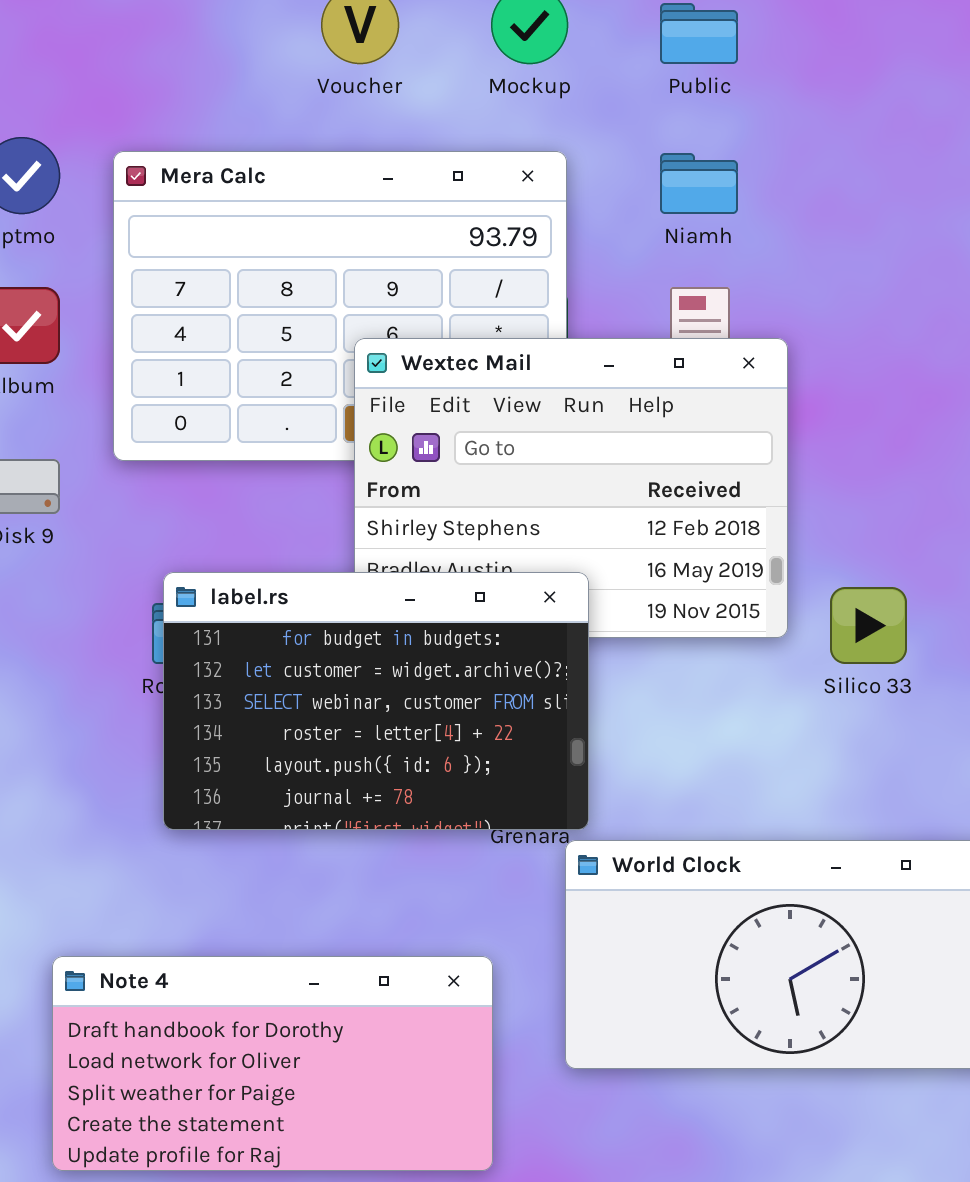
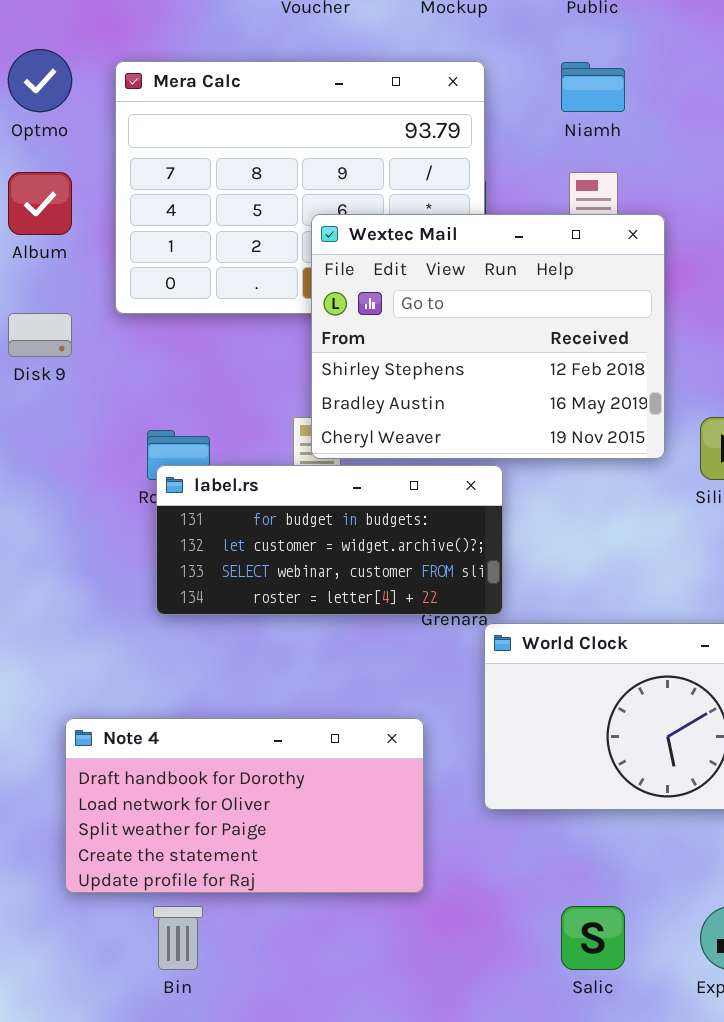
label.rs: [163,572,589,830] -> [156,465,503,615], resized

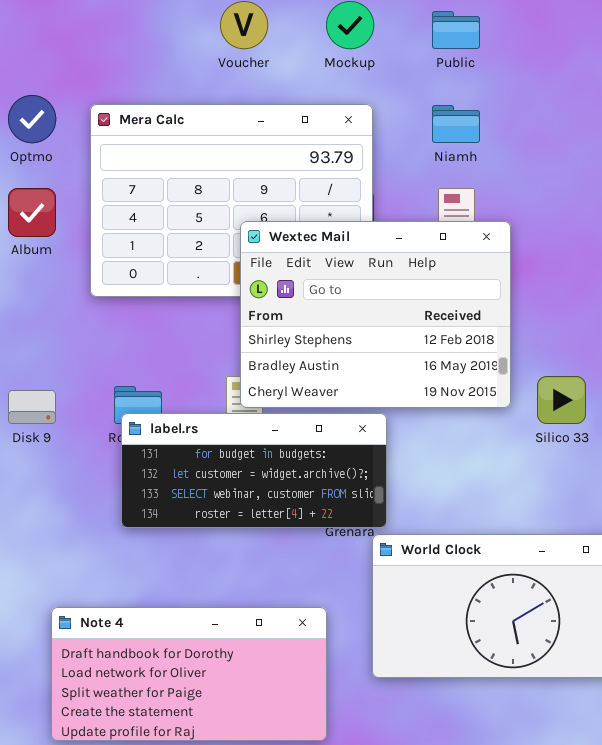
Disk 9: [8,313,72,357] -> [8,390,56,424], moved

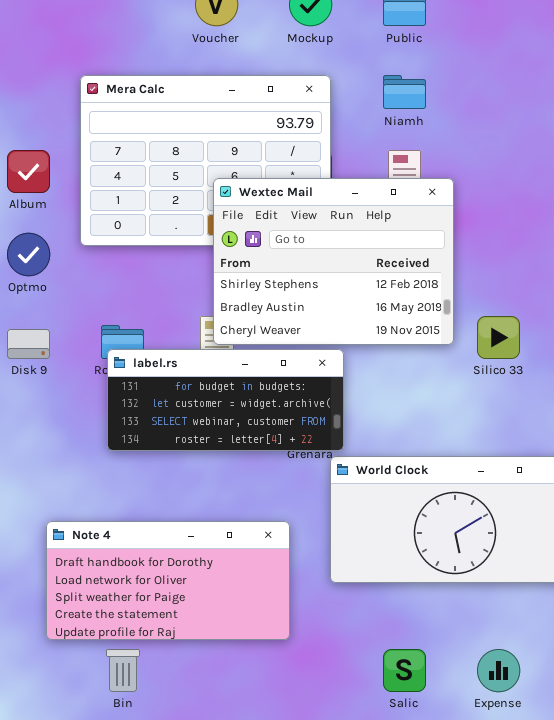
Optmo: [8,95,56,143] -> [7,233,50,276], moved

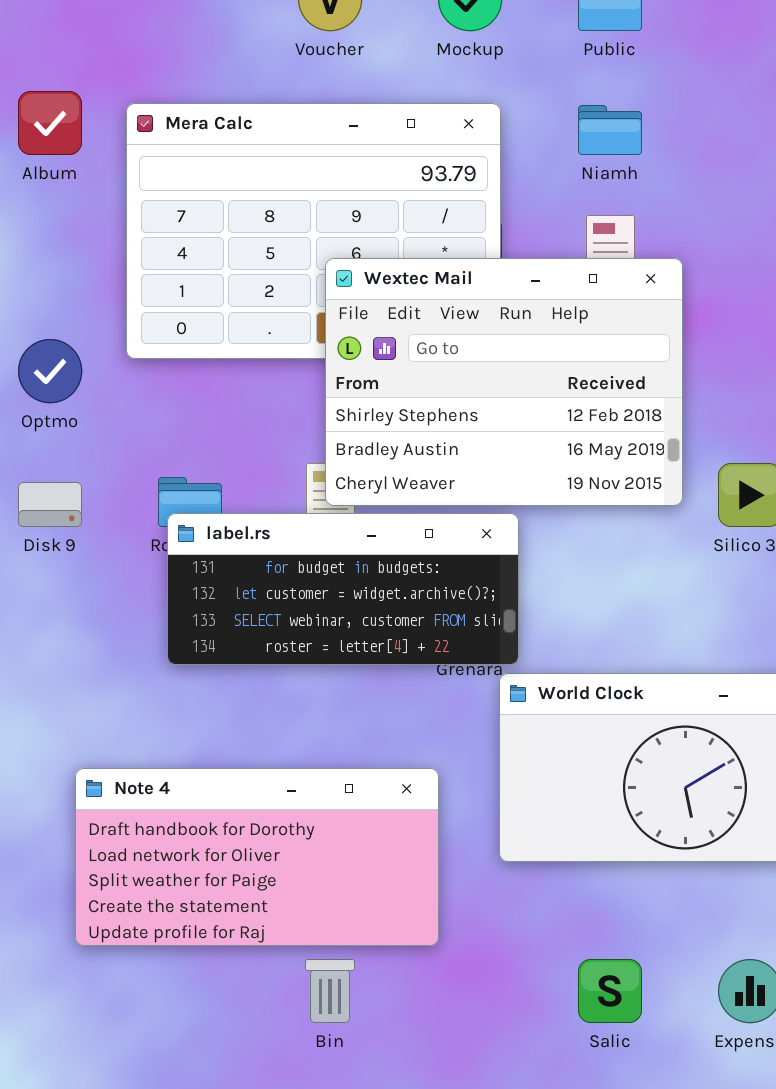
Album: [7,150,50,193] -> [18,91,82,155], moved
Bin: [106,649,140,692] -> [305,959,355,1023], moved

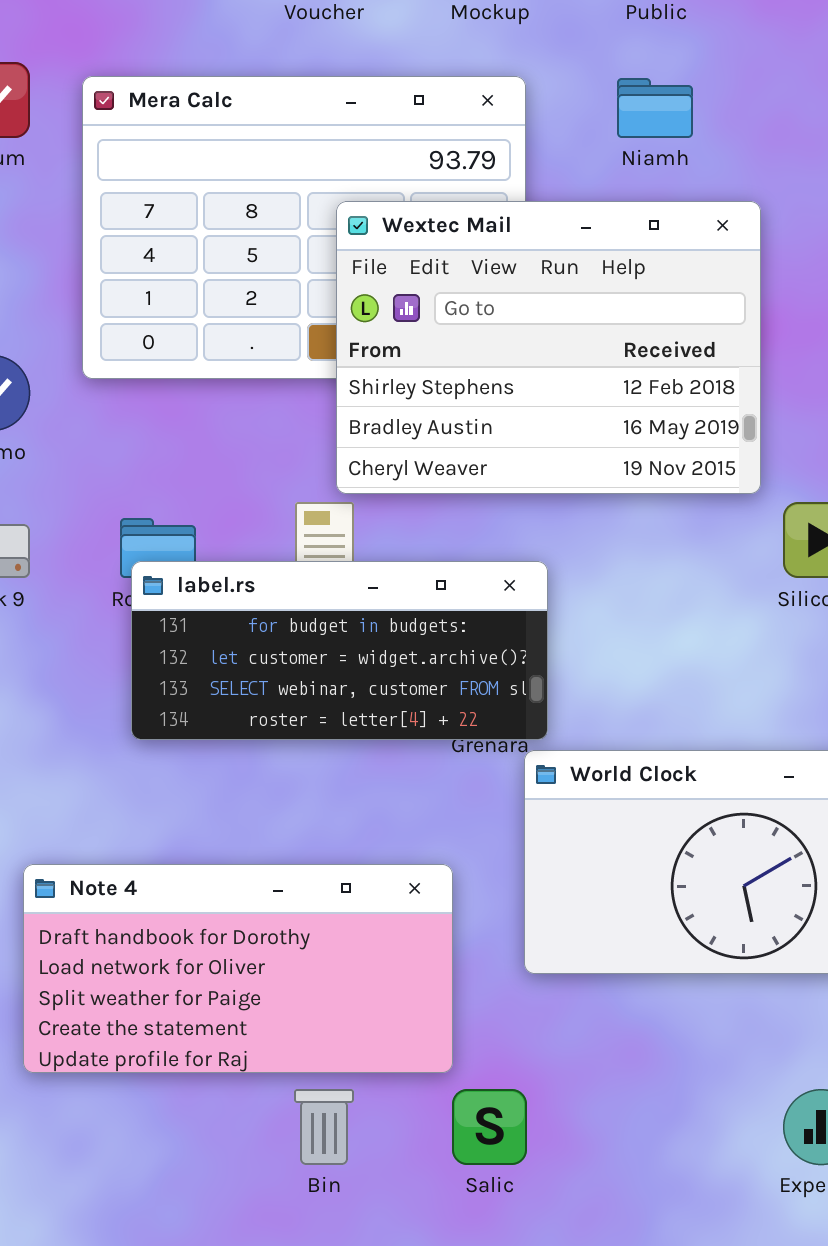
Wextec Mail: [325,258,683,506] -> [336,201,761,494], moved
Salic: [578,959,642,1023] -> [452,1089,527,1165], moved

